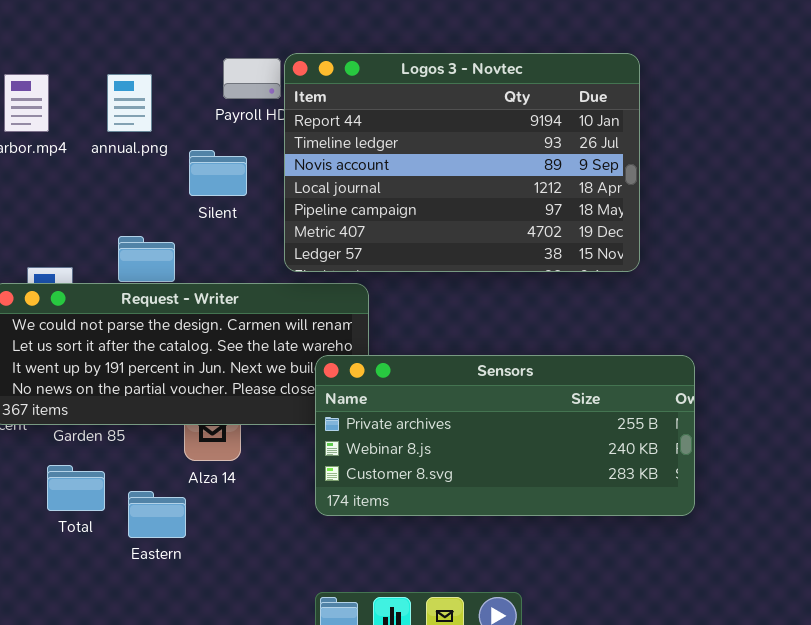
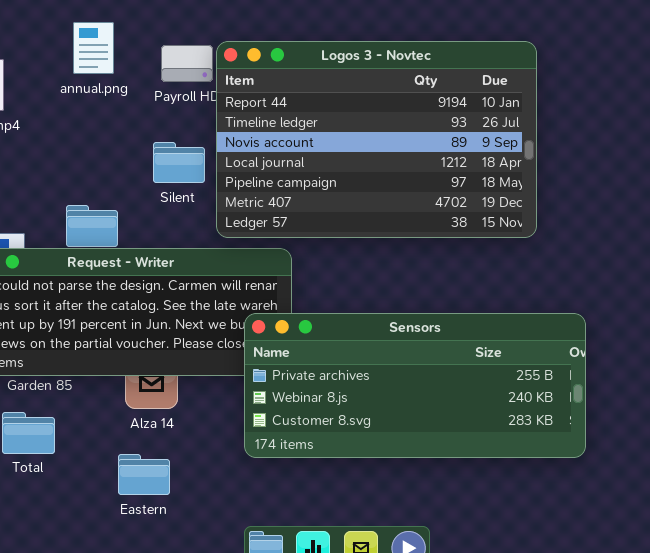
annual.png: [107,74,152,132] -> [73,22,114,74], moved
Silent: [189,150,247,196] -> [153,142,205,183], moved
Eastern: [128,491,186,538] -> [118,454,170,495], moved

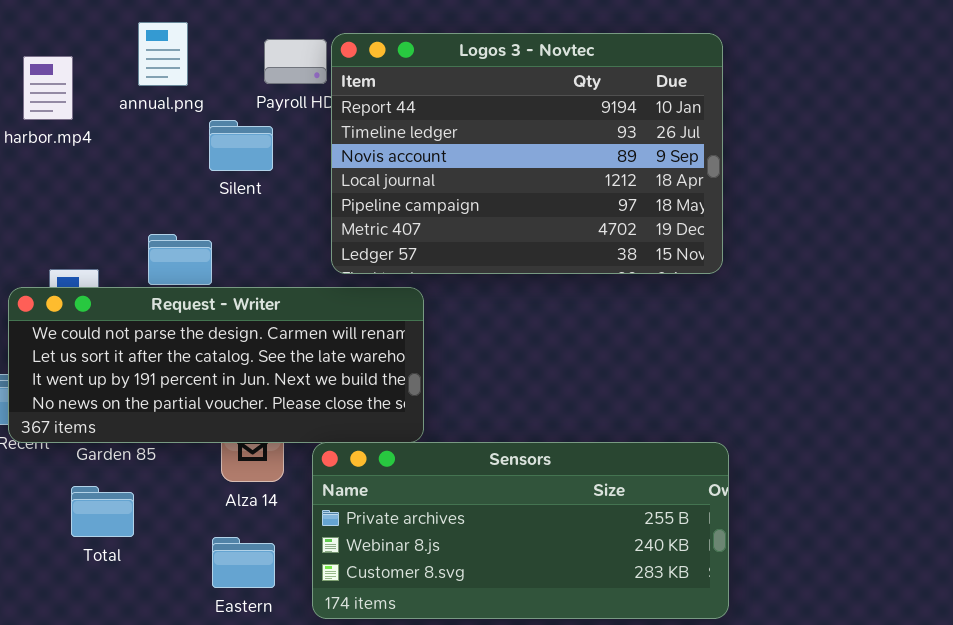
annual.png: [73,22,114,74] -> [138,22,188,86], moved
Silent: [153,142,205,183] -> [209,120,273,171], moved
Sensors: [244,313,586,458] -> [312,442,729,619], moved

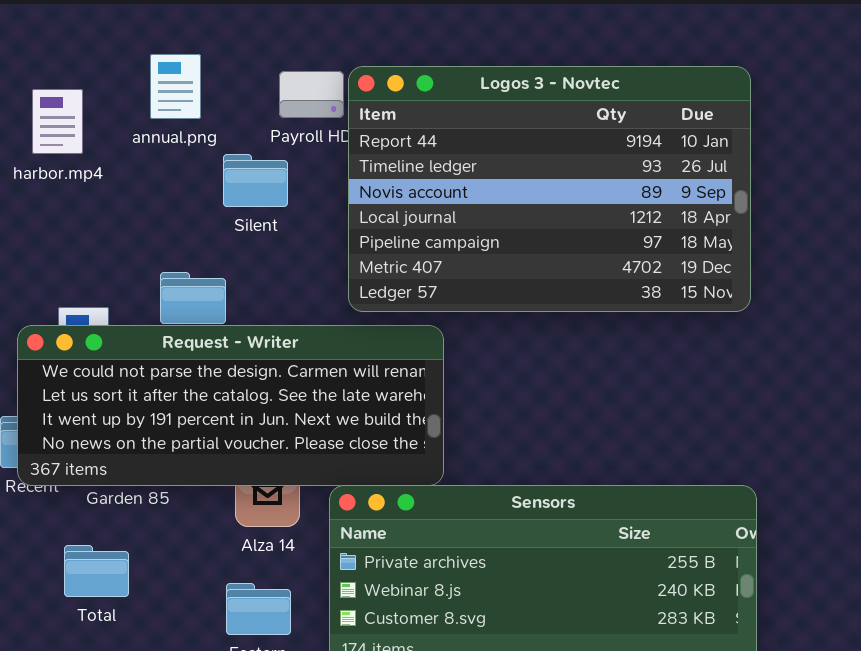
Total: [71,486,134,537] -> [64,545,129,597], moved

